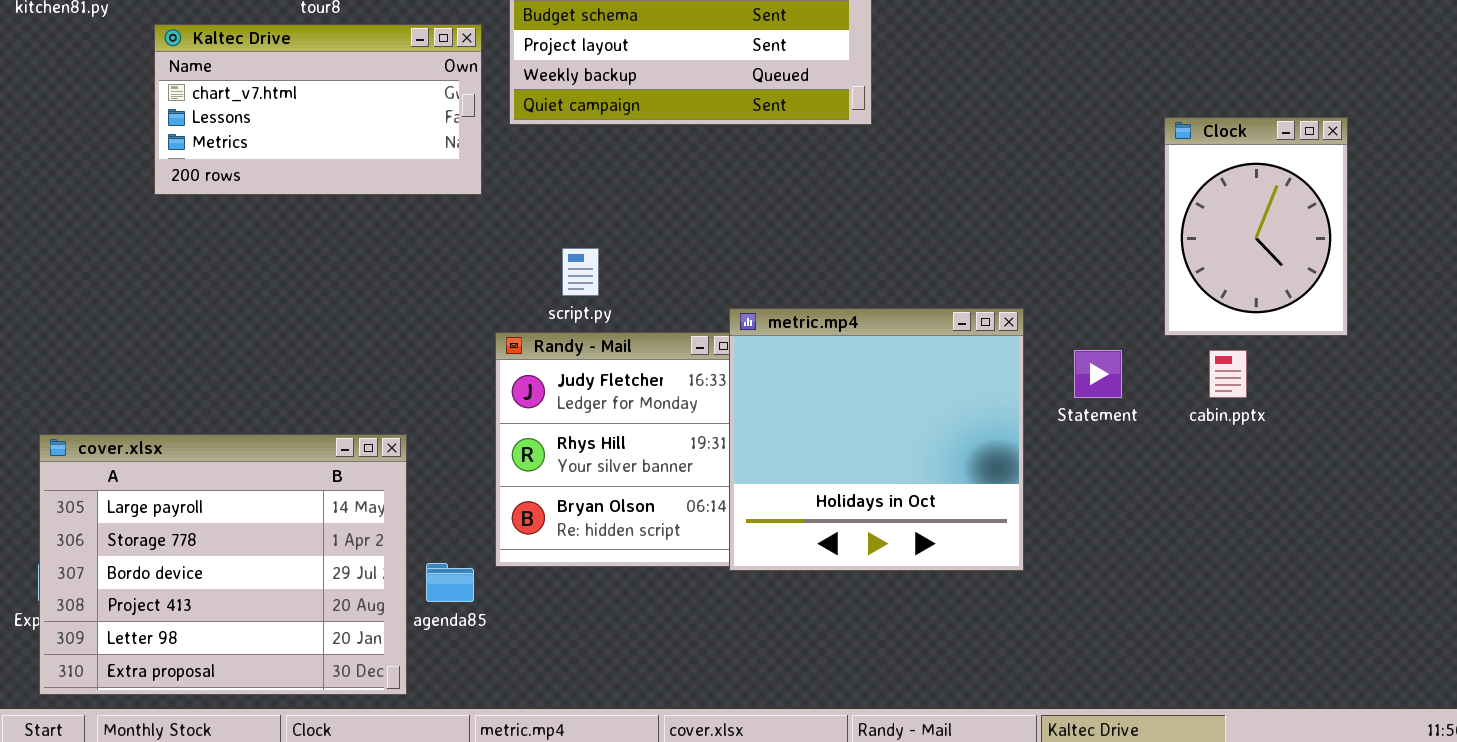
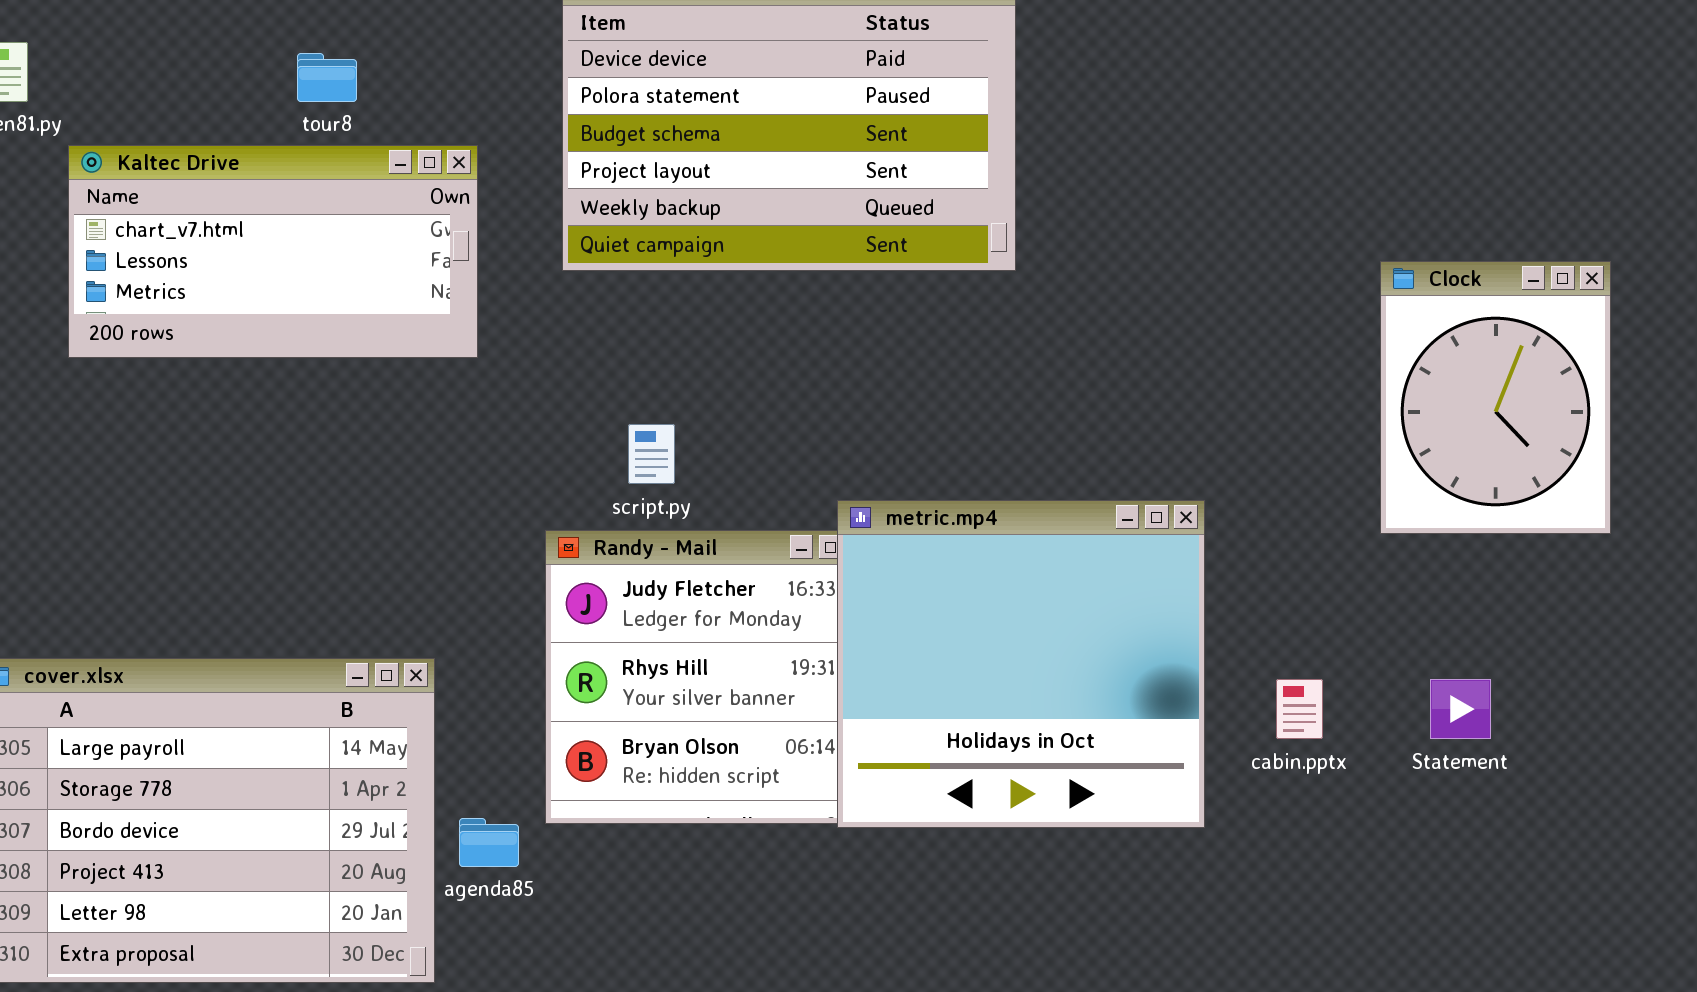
Kaltec Drive: [154,24,482,195] -> [68,145,478,358], moved
Statement: [1074,350,1122,398] -> [1430,679,1491,739], moved
cabin.pptx: [1209,350,1247,398] -> [1276,679,1323,739], moved

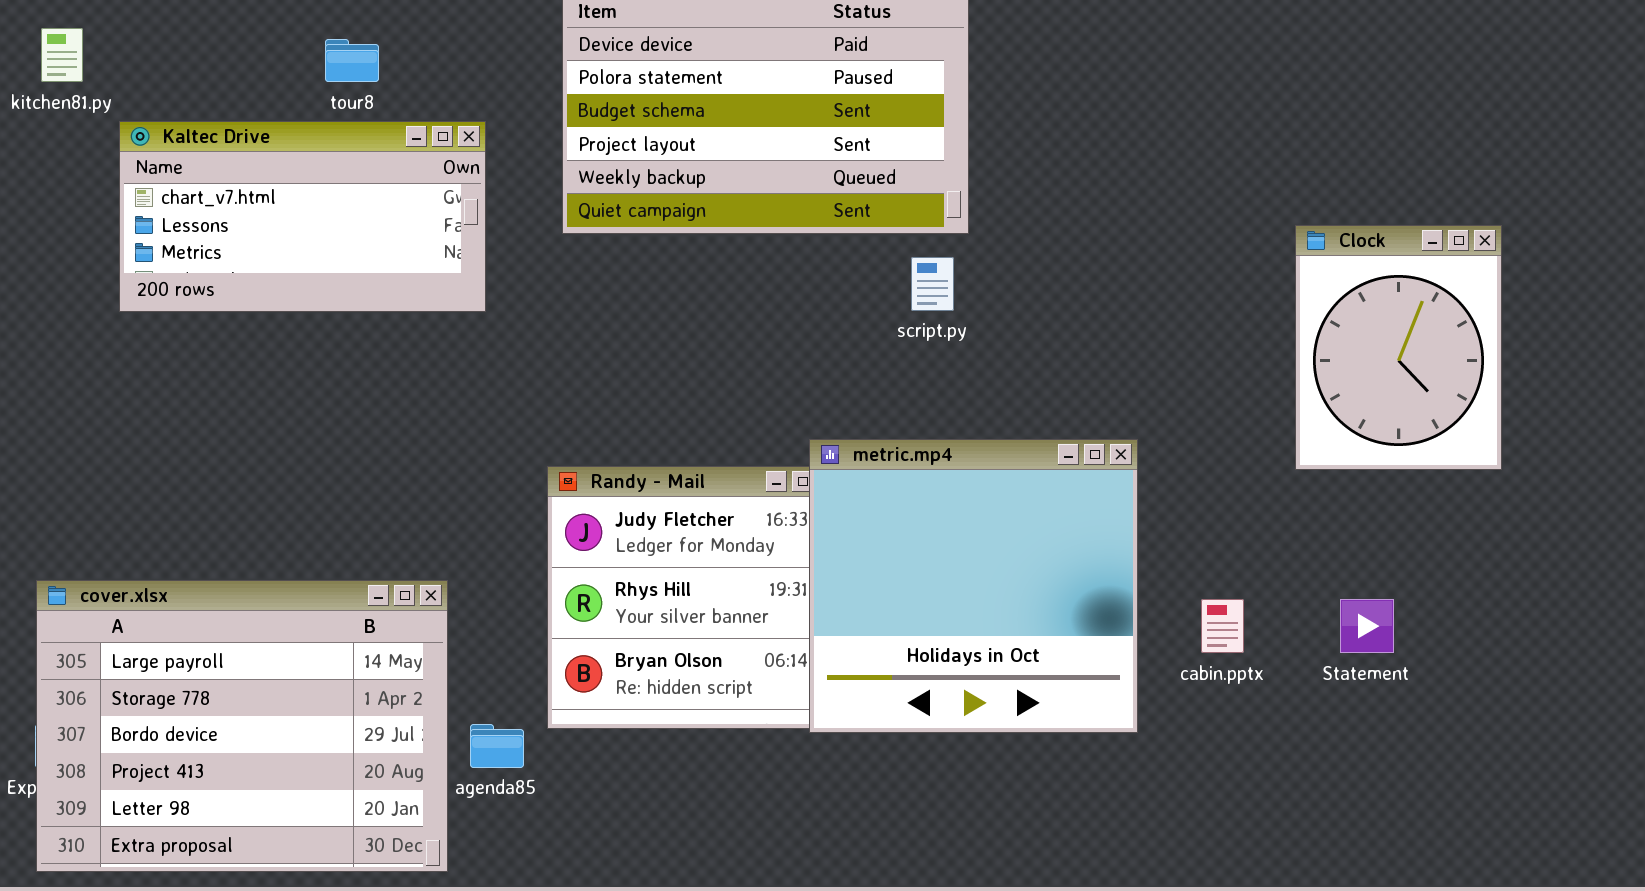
script.py: [628,424,675,484] -> [911,257,954,311], moved

